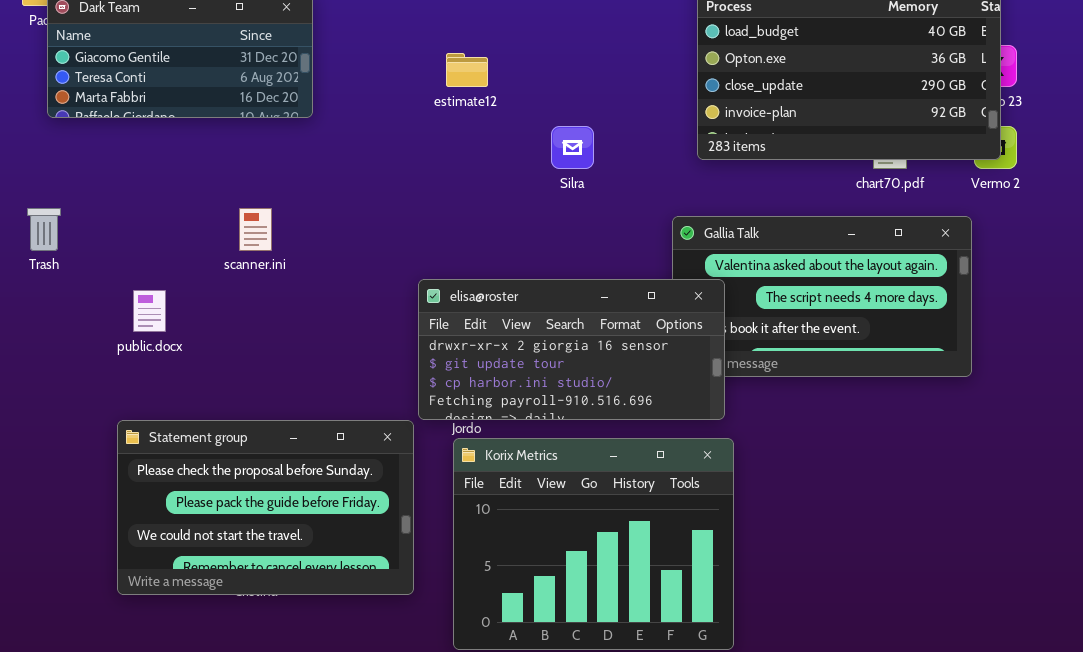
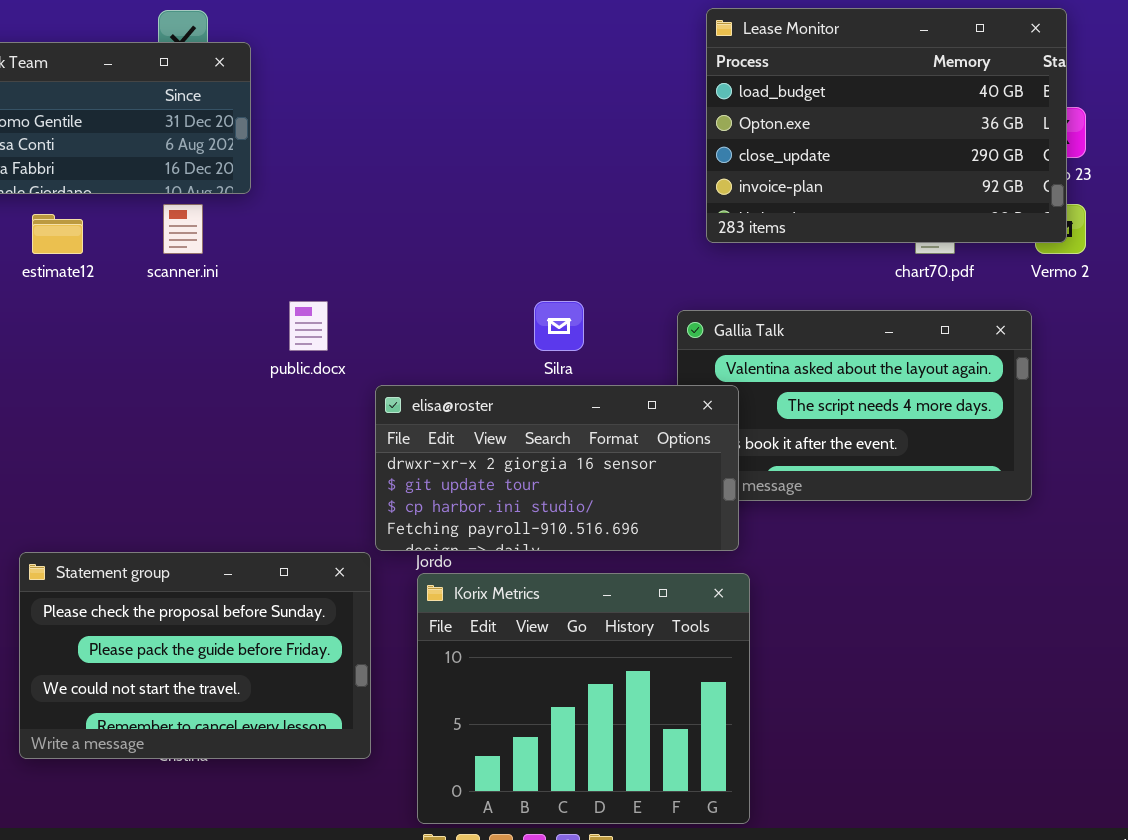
estimate12: [446,53,488,87] -> [32,214,83,254], moved
Silra: [551,126,594,169] -> [534,301,584,351], moved
scanner.ini: [239,208,272,251] -> [163,204,203,254], moved
public.docx: [133,290,166,332] -> [289,301,328,351], moved

